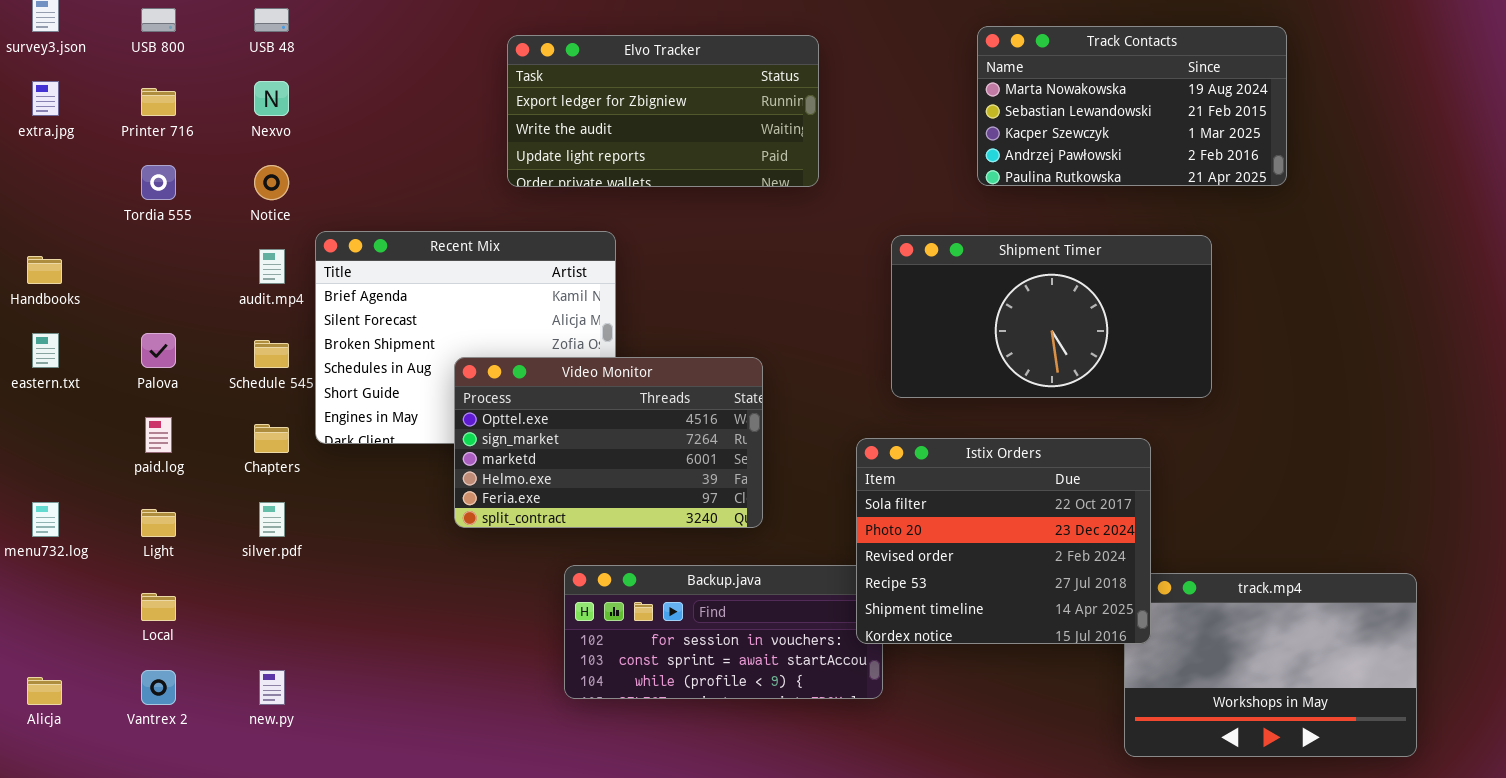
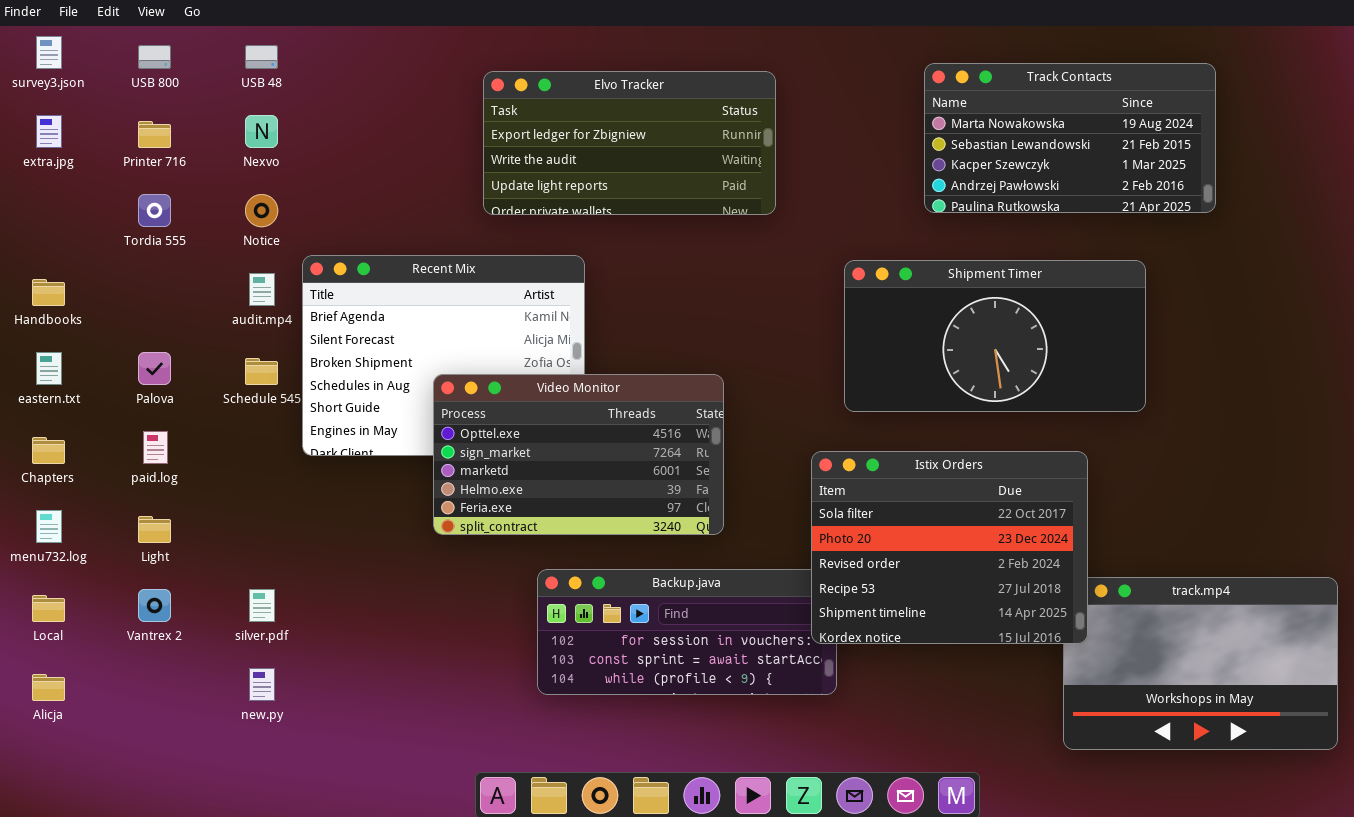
Chapters: [254,424,289,453] -> [32,437,65,464], moved
silver.pdf: [259,502,285,537] -> [249,589,275,622], moved
Local: [141,593,176,621] -> [32,595,65,622], moved
Vantrex 2: [141,670,176,705] -> [138,589,171,622], moved

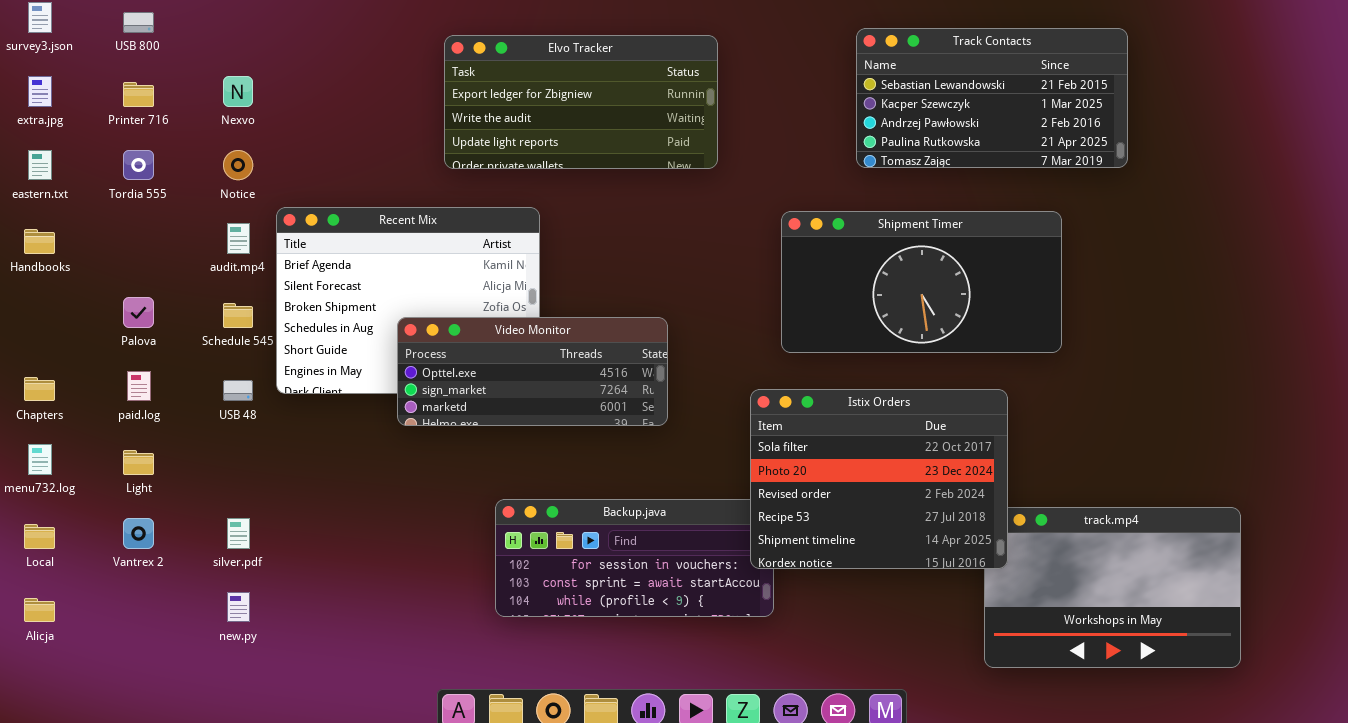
USB 48: [245,45,278,69] -> [223,380,253,401], moved
Track Contacts: [924,63,1216,213] -> [856,28,1128,168], scrolled down 1 row
eastern.txt: [36,352,62,385] -> [28,150,52,180], moved
Video Monitor: [433,374,724,535] -> [397,317,668,426], resized

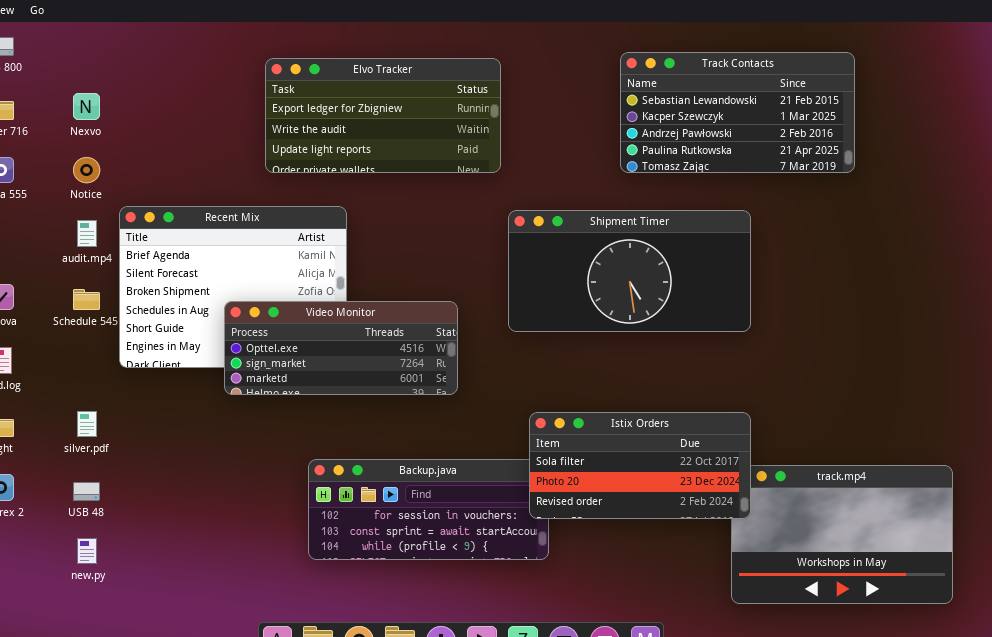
Shipment Timer: [781,211,1062,353] -> [508,210,751,332], moved
USB 48: [223,380,253,401] -> [73,482,100,501], moved
Istix Orders: [750,389,1008,569] -> [529,412,751,519], resized
silver.pdf: [227,518,250,549] -> [77,411,97,437], moved

